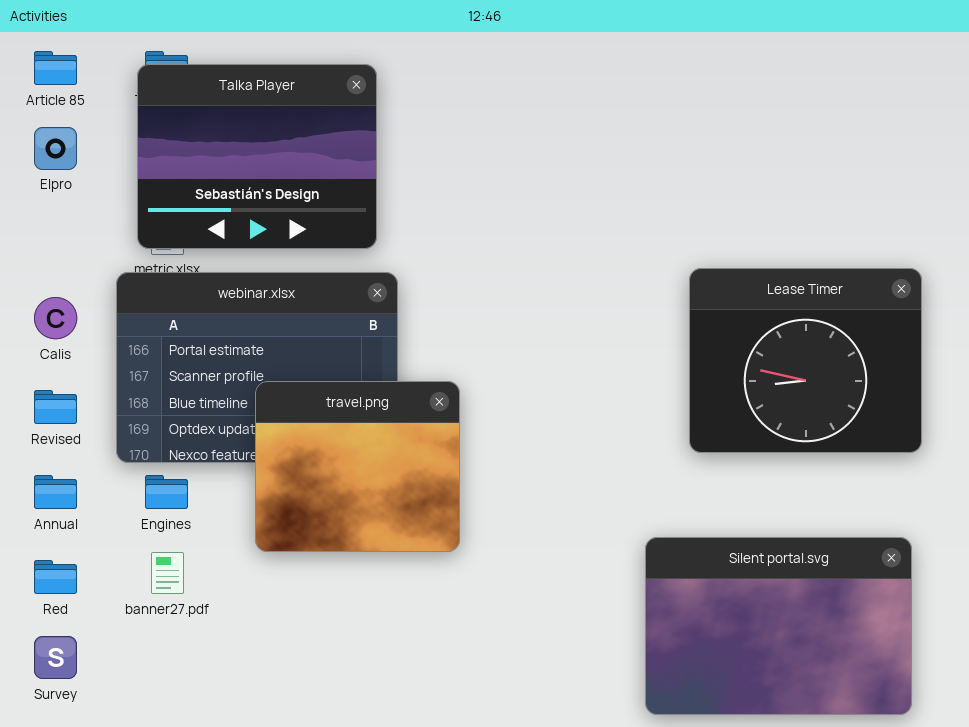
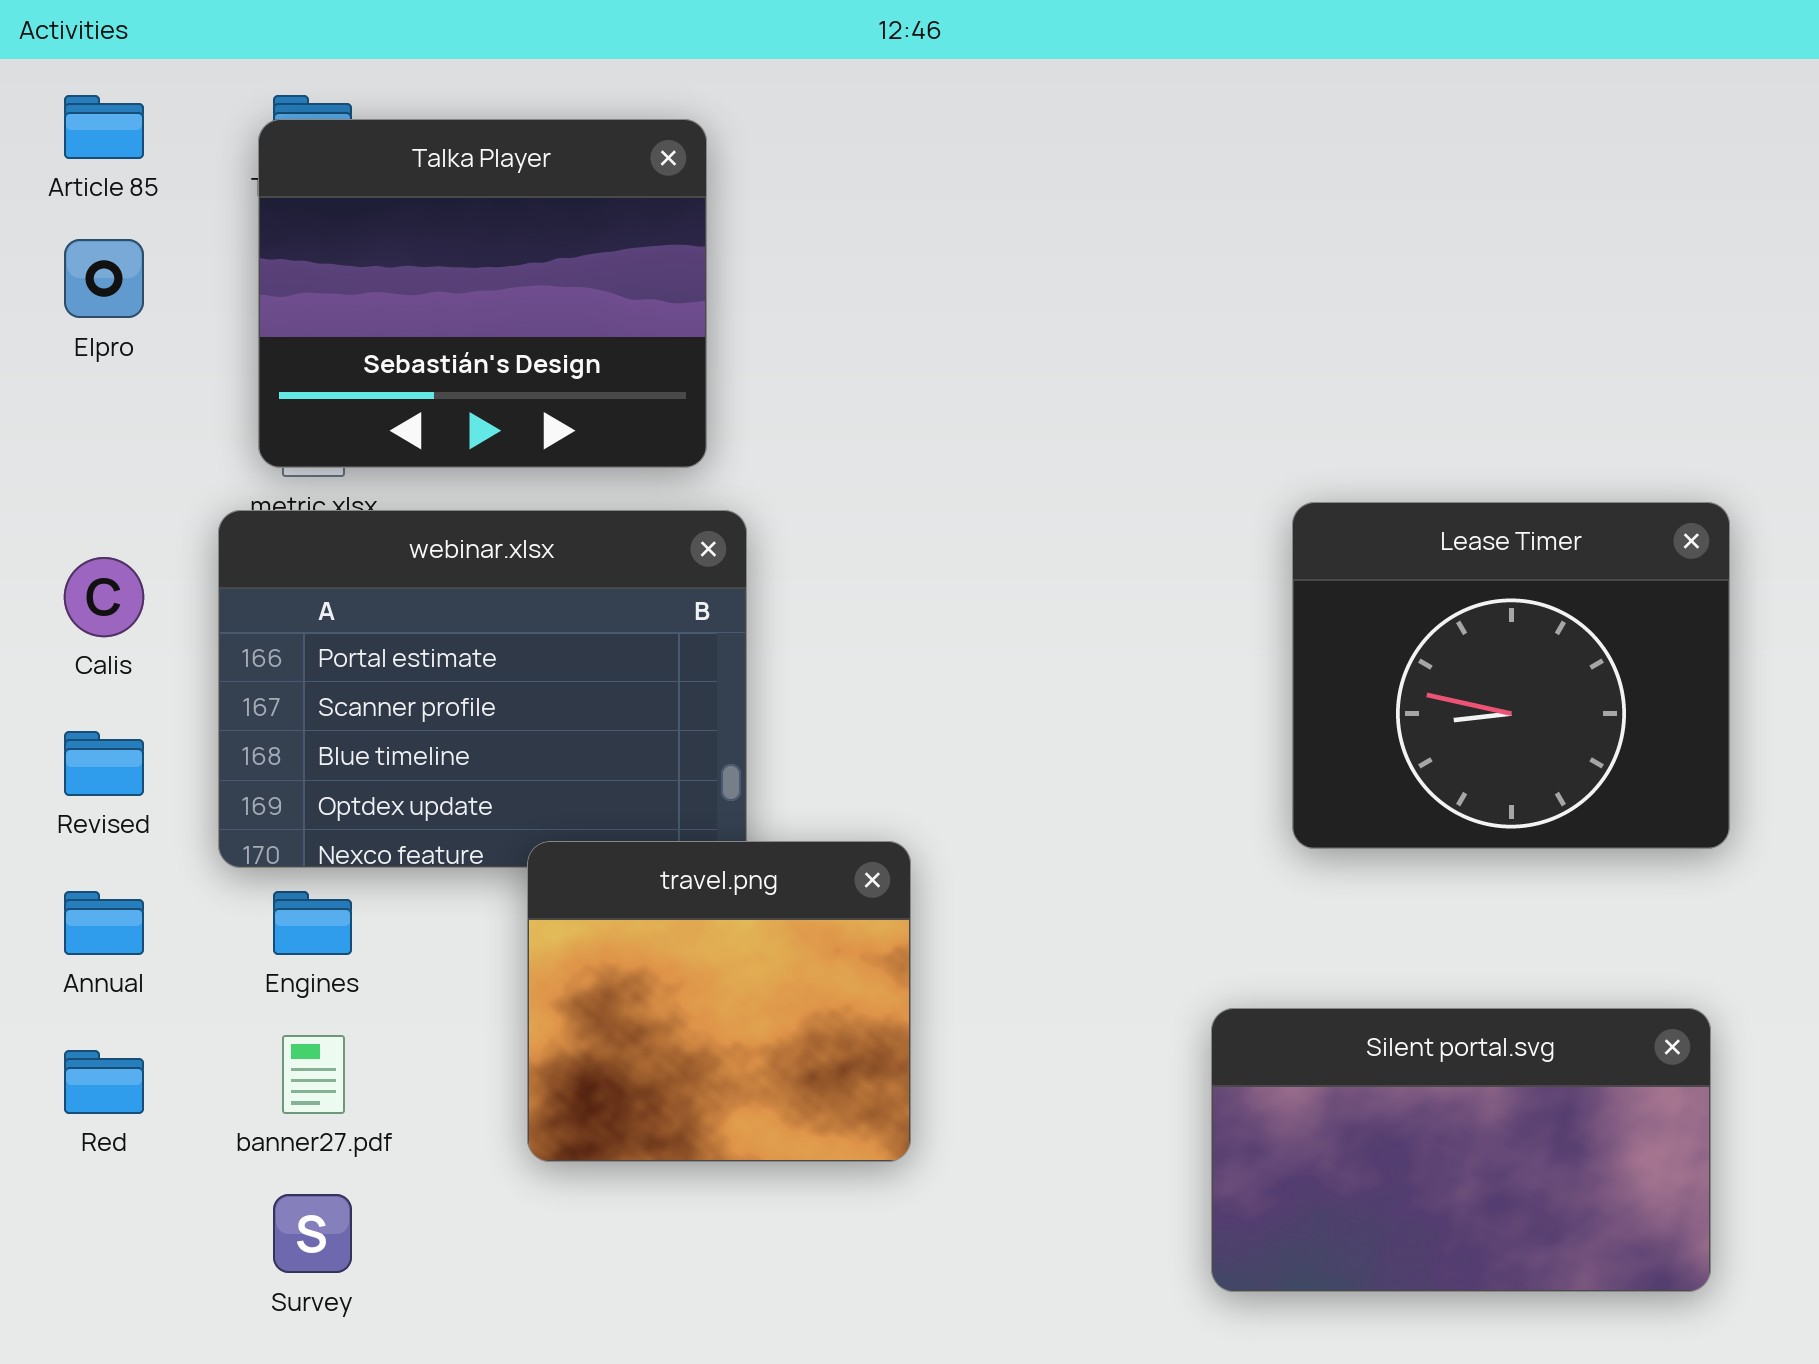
travel.png: [255,381,460,552] -> [527,841,911,1162], moved
Silent portal.svg: [645,537,912,715] -> [1211,1008,1711,1292], resized
Survey: [34,636,77,679] -> [273,1194,352,1273], moved

